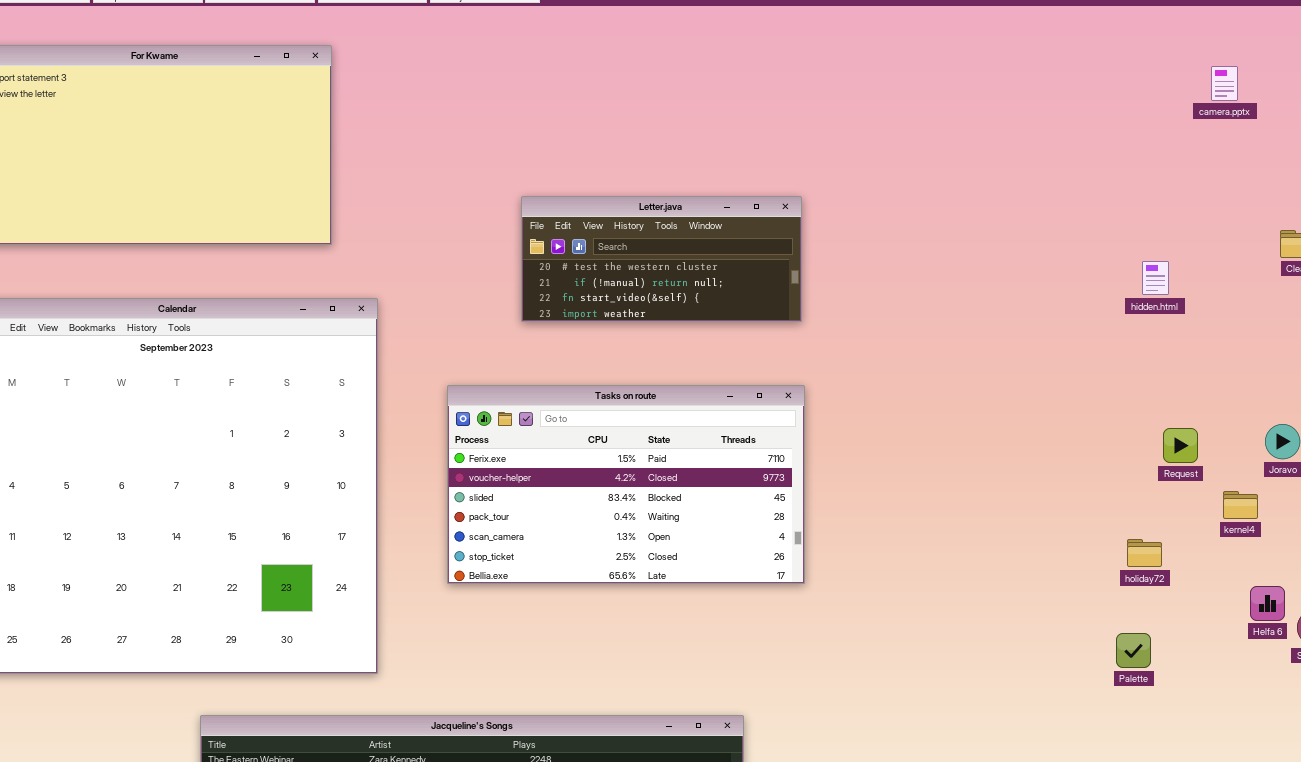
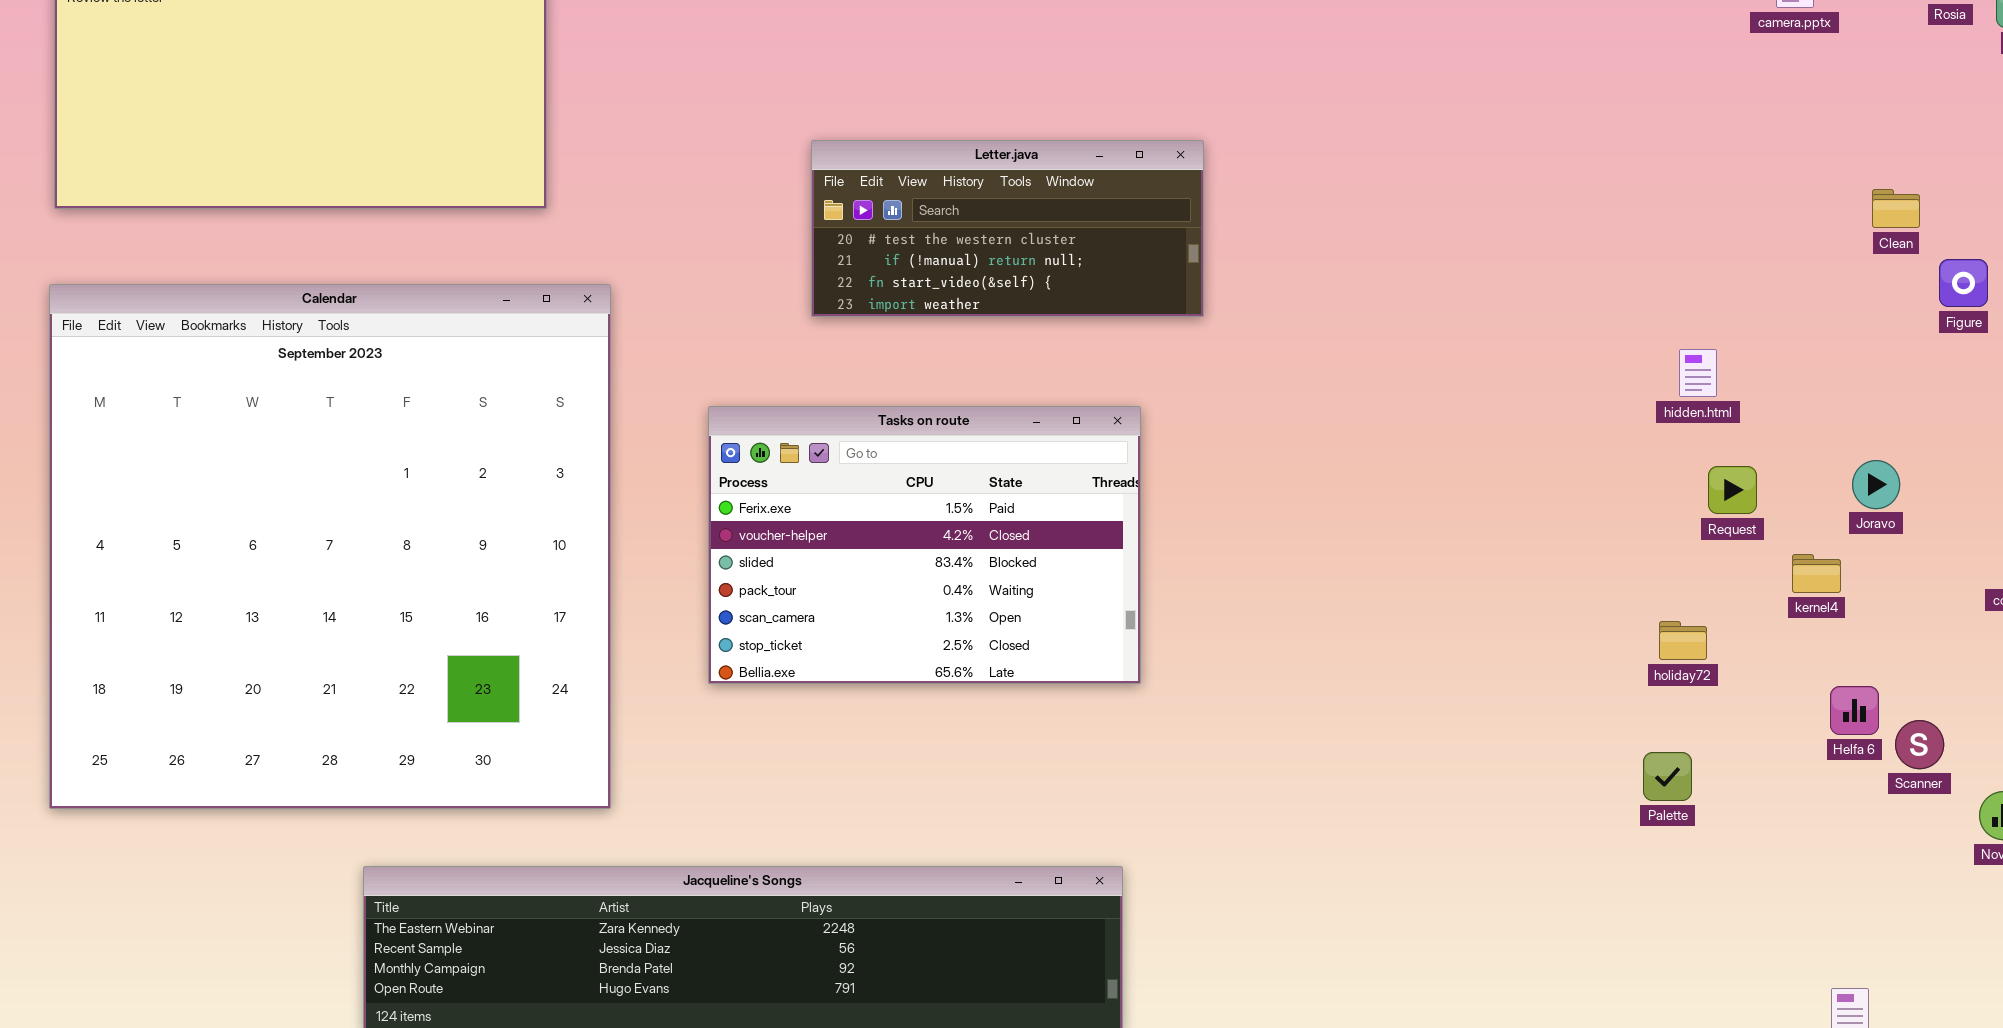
hidden.html: [1142,261,1169,295] -> [1679,349,1717,397], moved
Tasks on route: [447,385,805,584] -> [708,406,1141,684], resized

